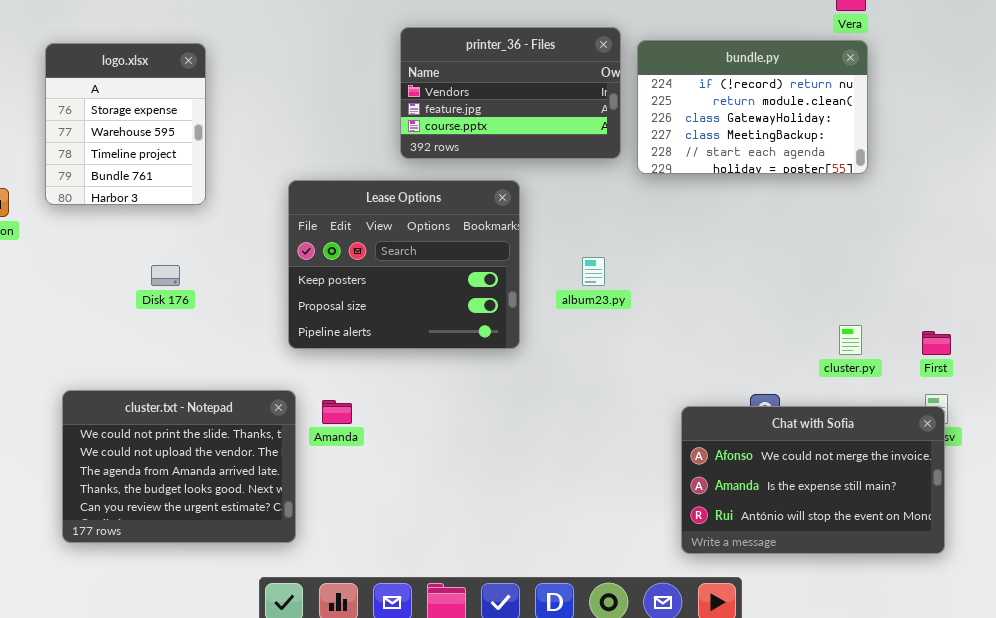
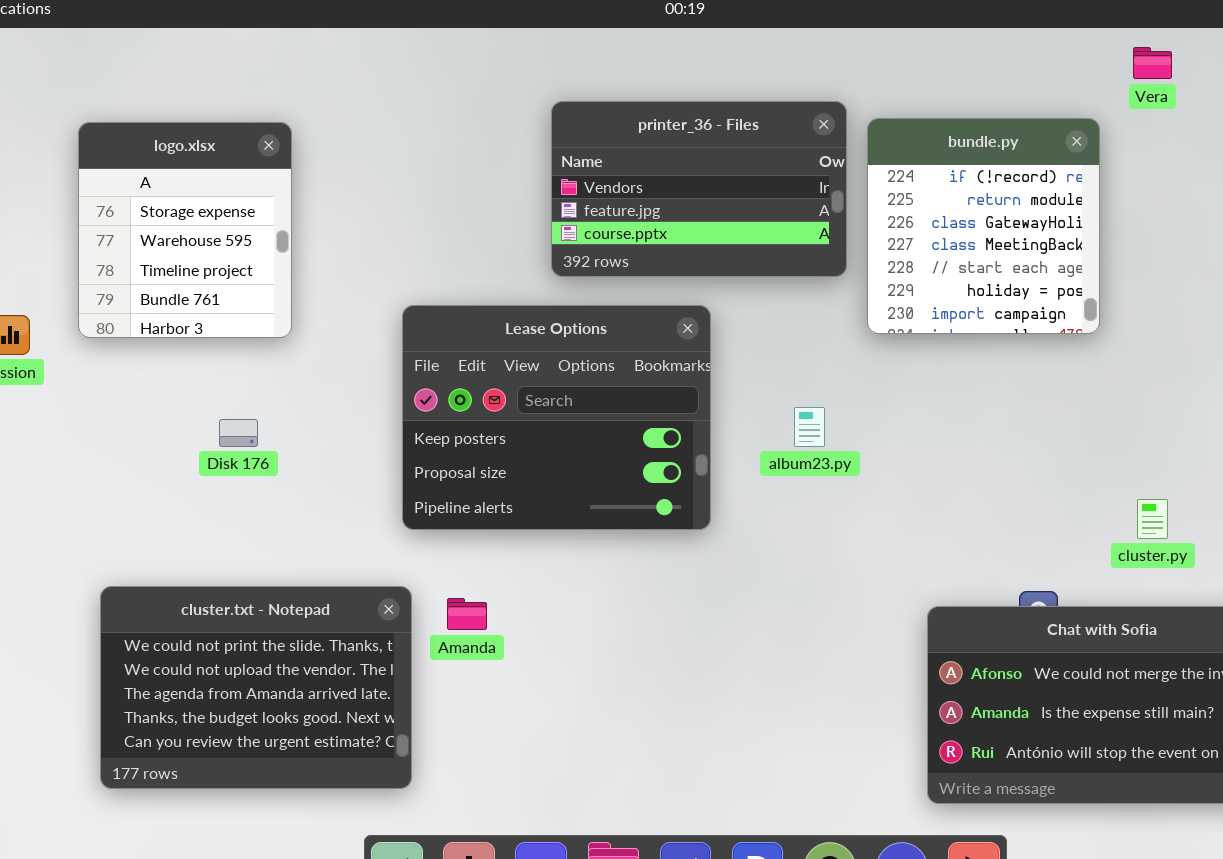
bundle.py: [637,40,868,174] -> [867,118,1100,334], resized

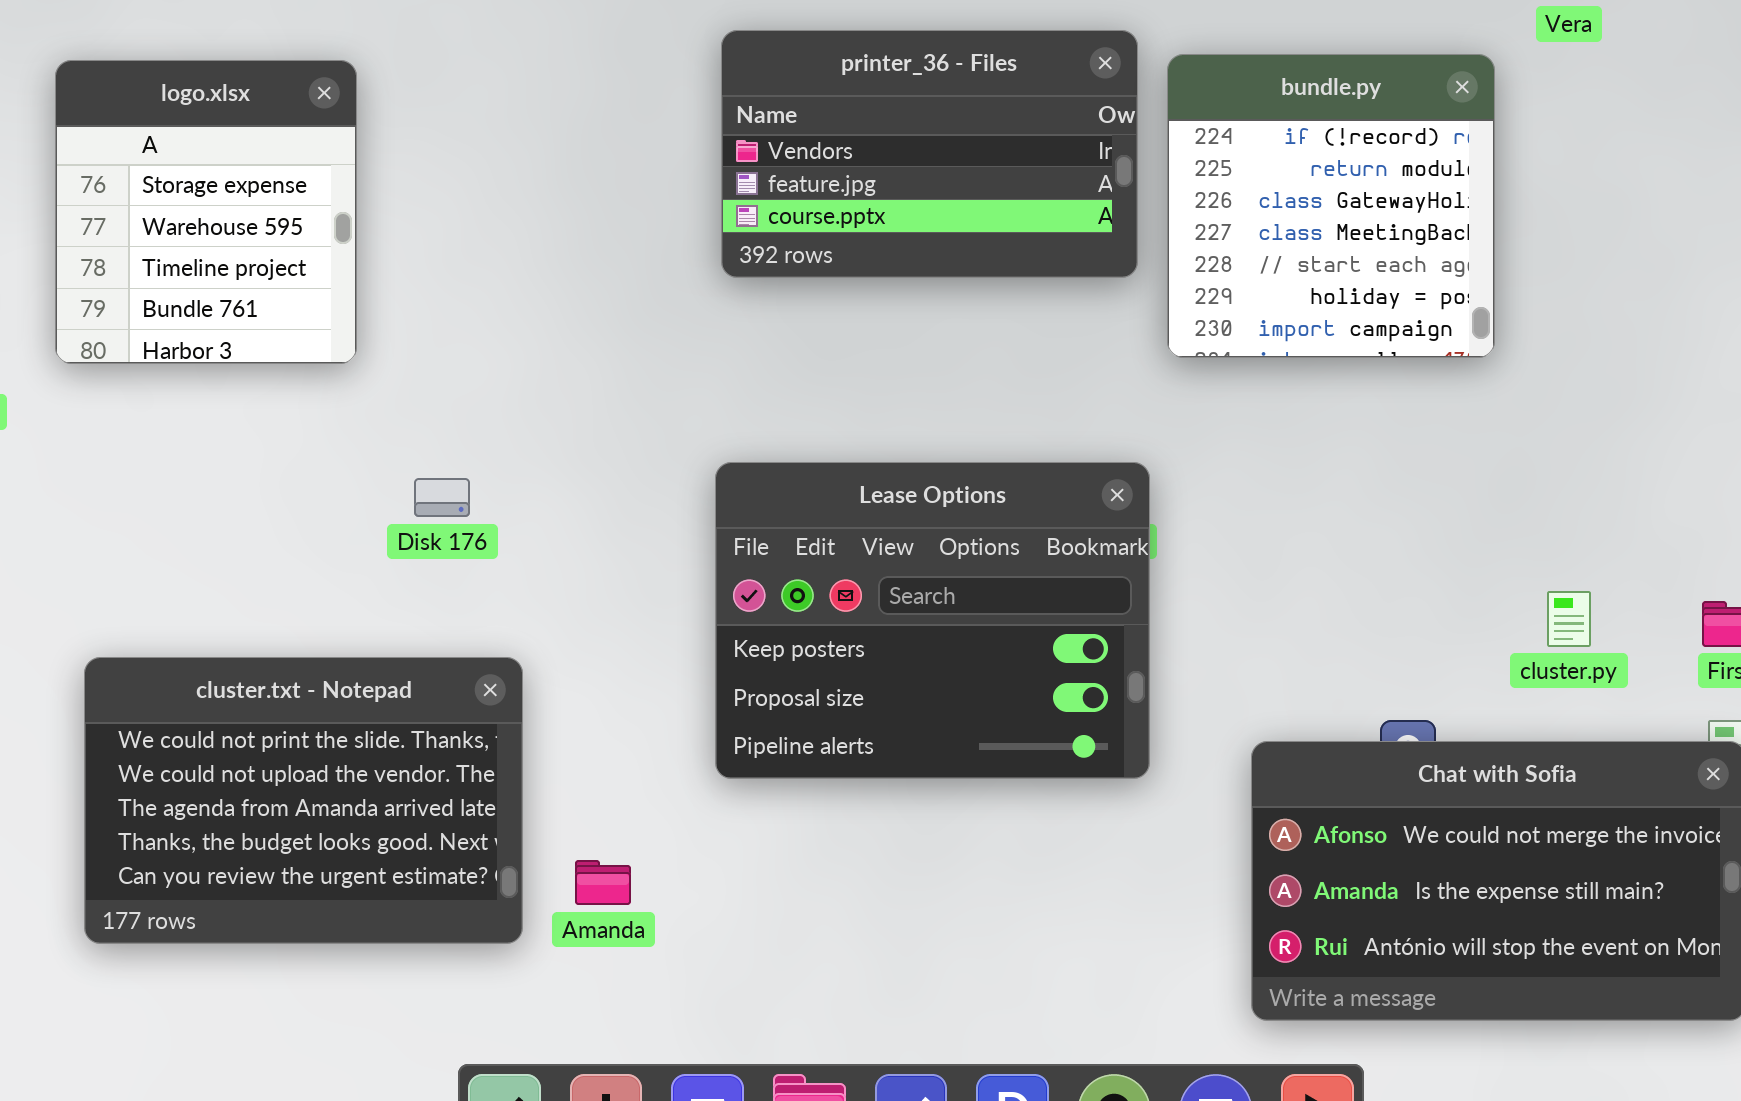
Lease Options: [402,305,711,530] -> [715,462,1150,779], moved
Disk 176: [219,419,258,447] -> [414,478,470,517], moved
cluster.txt - Notepad: [100,586,412,789] -> [84,657,523,944], moved
Amanda: [447,598,487,630] -> [575,860,631,905], moved

